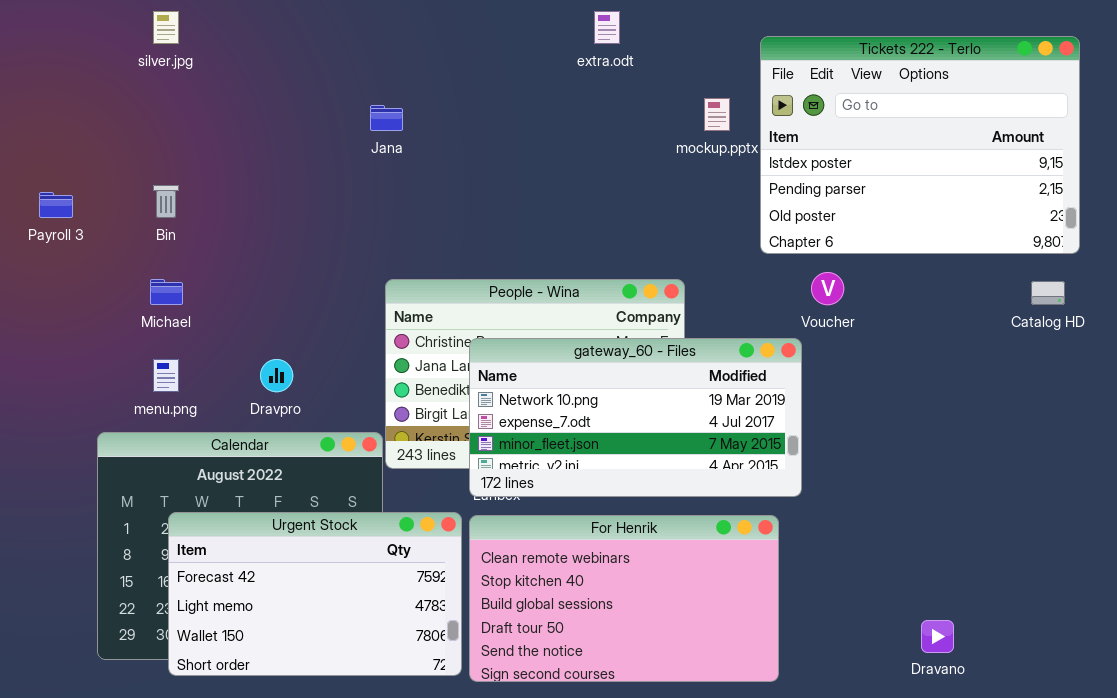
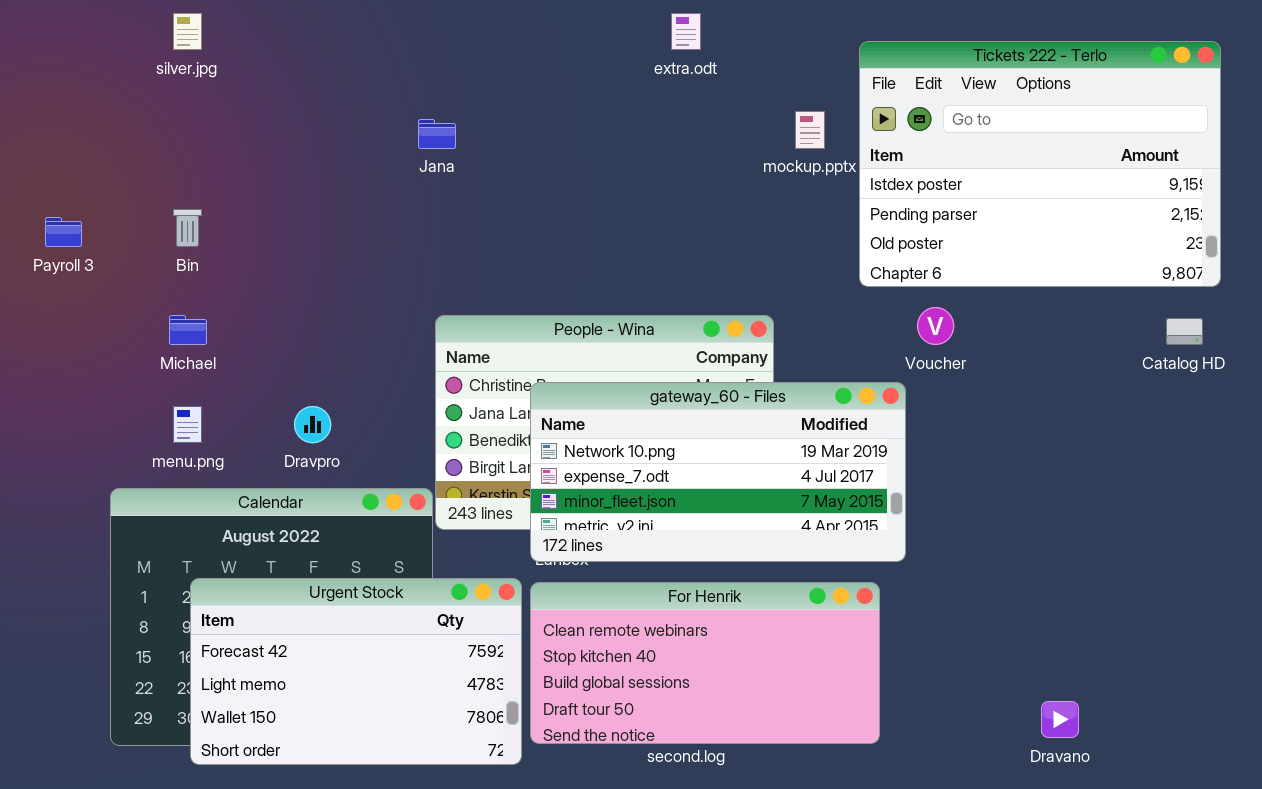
For Henrik: [469,515,779,682] -> [530,582,880,744], resized

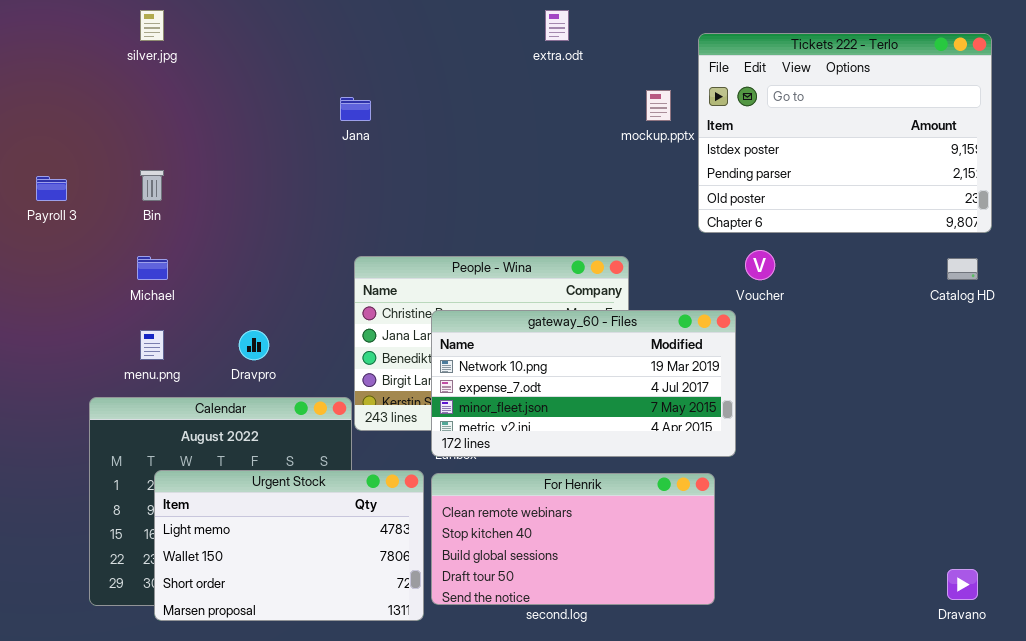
Urgent Stock: [190,578,522,765] -> [154,470,424,621], scrolled down 1 row
Dravano: [1041,701,1079,738] -> [947,569,978,600], moved

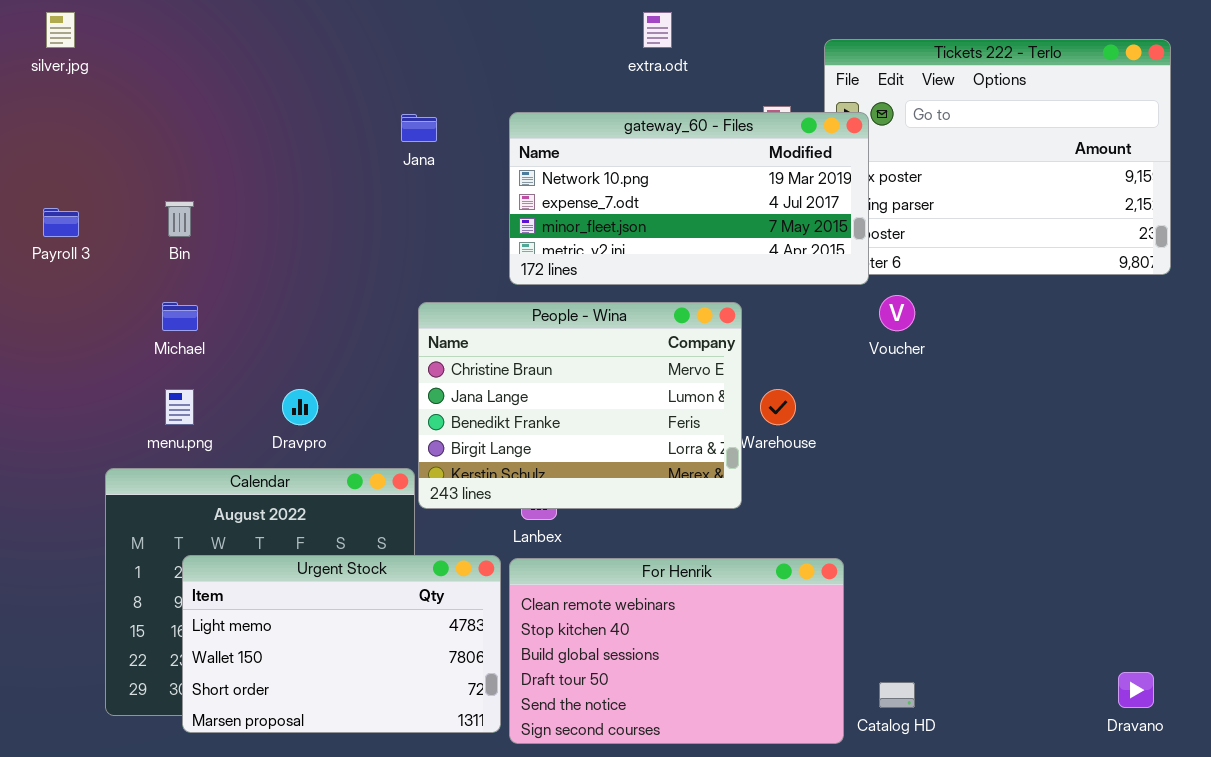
silver.jpg: [140,10,164,41] -> [46,12,75,48], moved
Catalog HD: [947,258,978,280] -> [879,682,915,708], moved
gateway_60 - Files: [431,310,736,457] -> [509,112,869,285], moved
For Henrik: [431,473,715,605] -> [509,558,844,744], resized

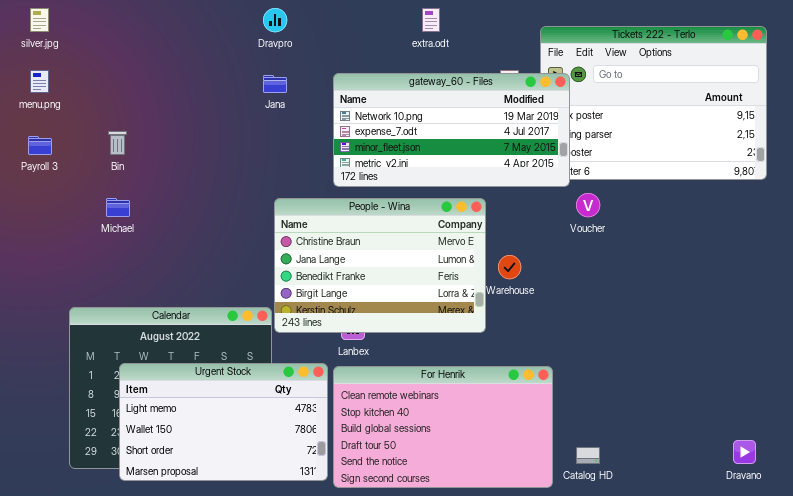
menu.png: [165,389,194,425] -> [30,70,49,93], moved
Dravpro: [282,389,318,425] -> [263,8,287,32], moved

